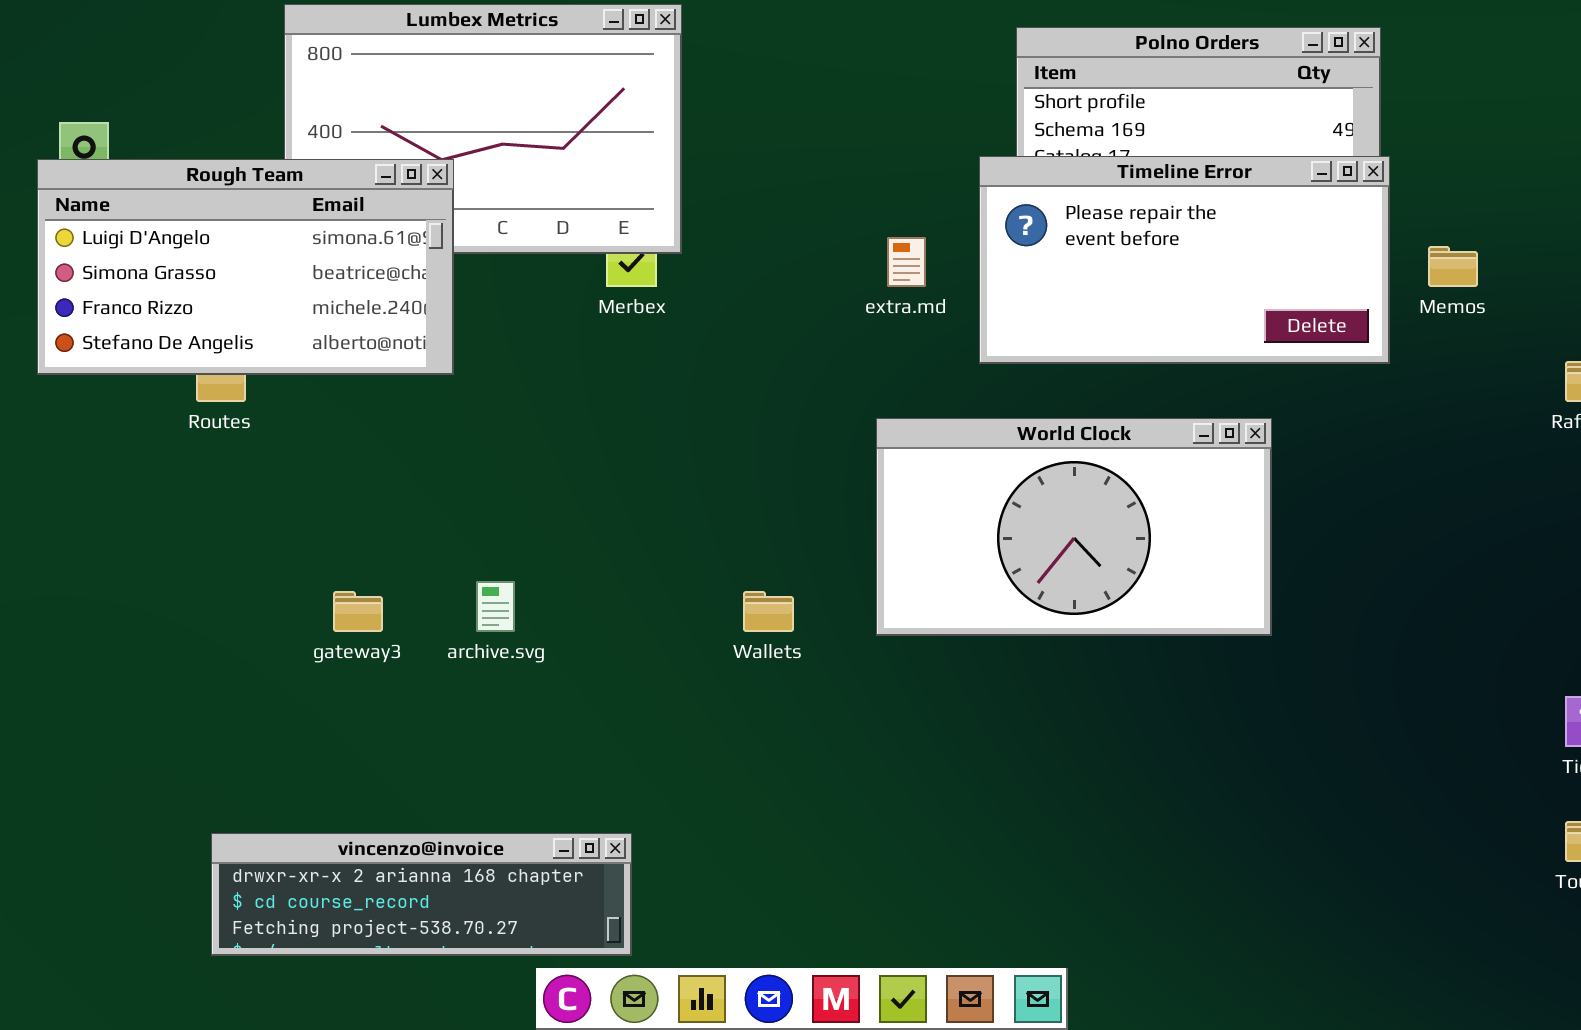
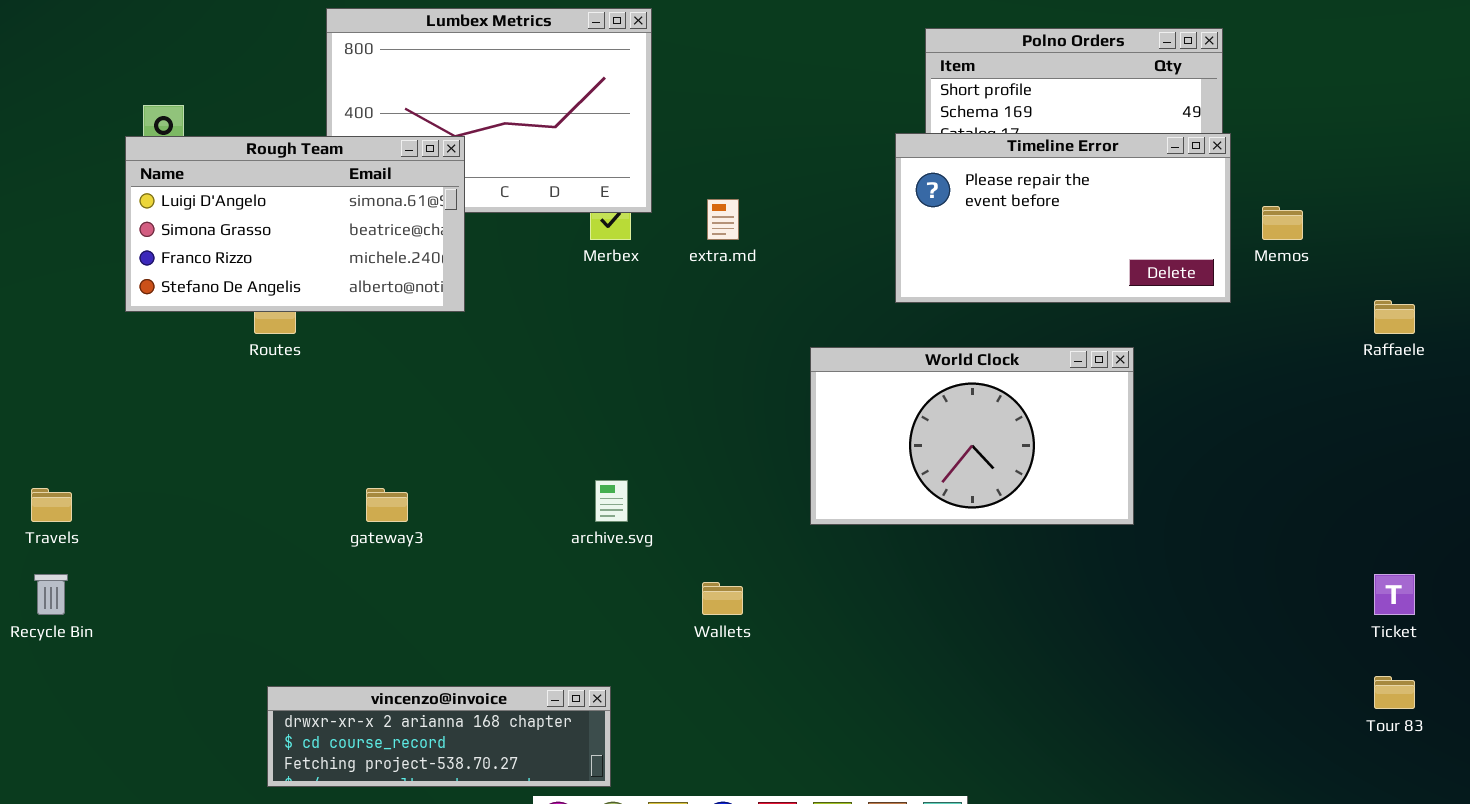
extra.md: [887,237,926,287] -> [707,199,739,240], moved
archive.svg: [476,581,515,632] -> [595,480,628,522], moved
Wallets: [743,591,794,632] -> [702,582,743,615], moved

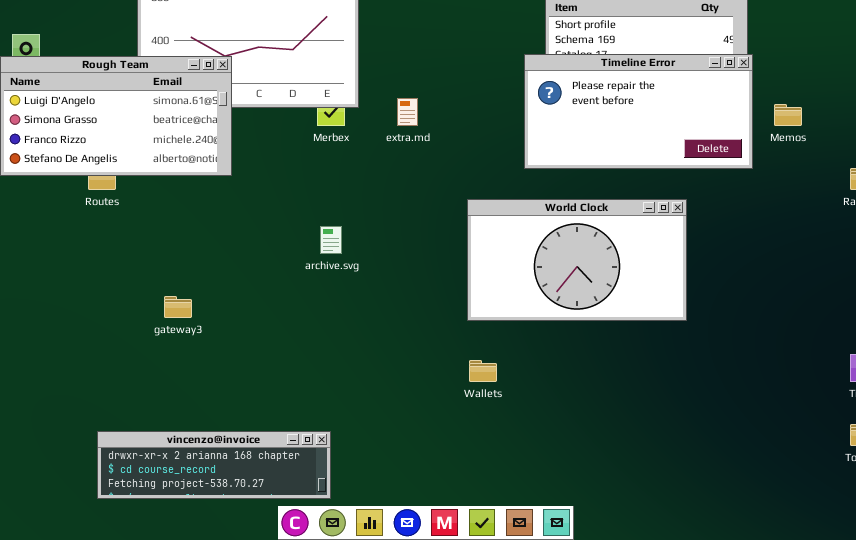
archive.svg: [595,480,628,522] -> [320,226,342,254], moved
Wallets: [702,582,743,615] -> [469,360,497,382], moved

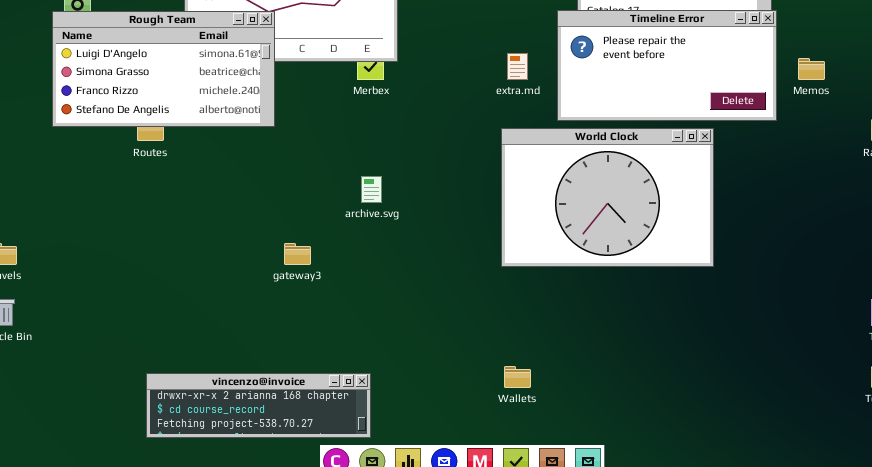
extra.md: [397,98,418,126] -> [507,53,528,80], moved
World Clock: [467,199,687,321] -> [501,128,714,267], resized
gateway3: [164,296,192,318] -> [284,243,311,265], moved
Wallets: [469,360,497,382] -> [504,366,531,388], moved

